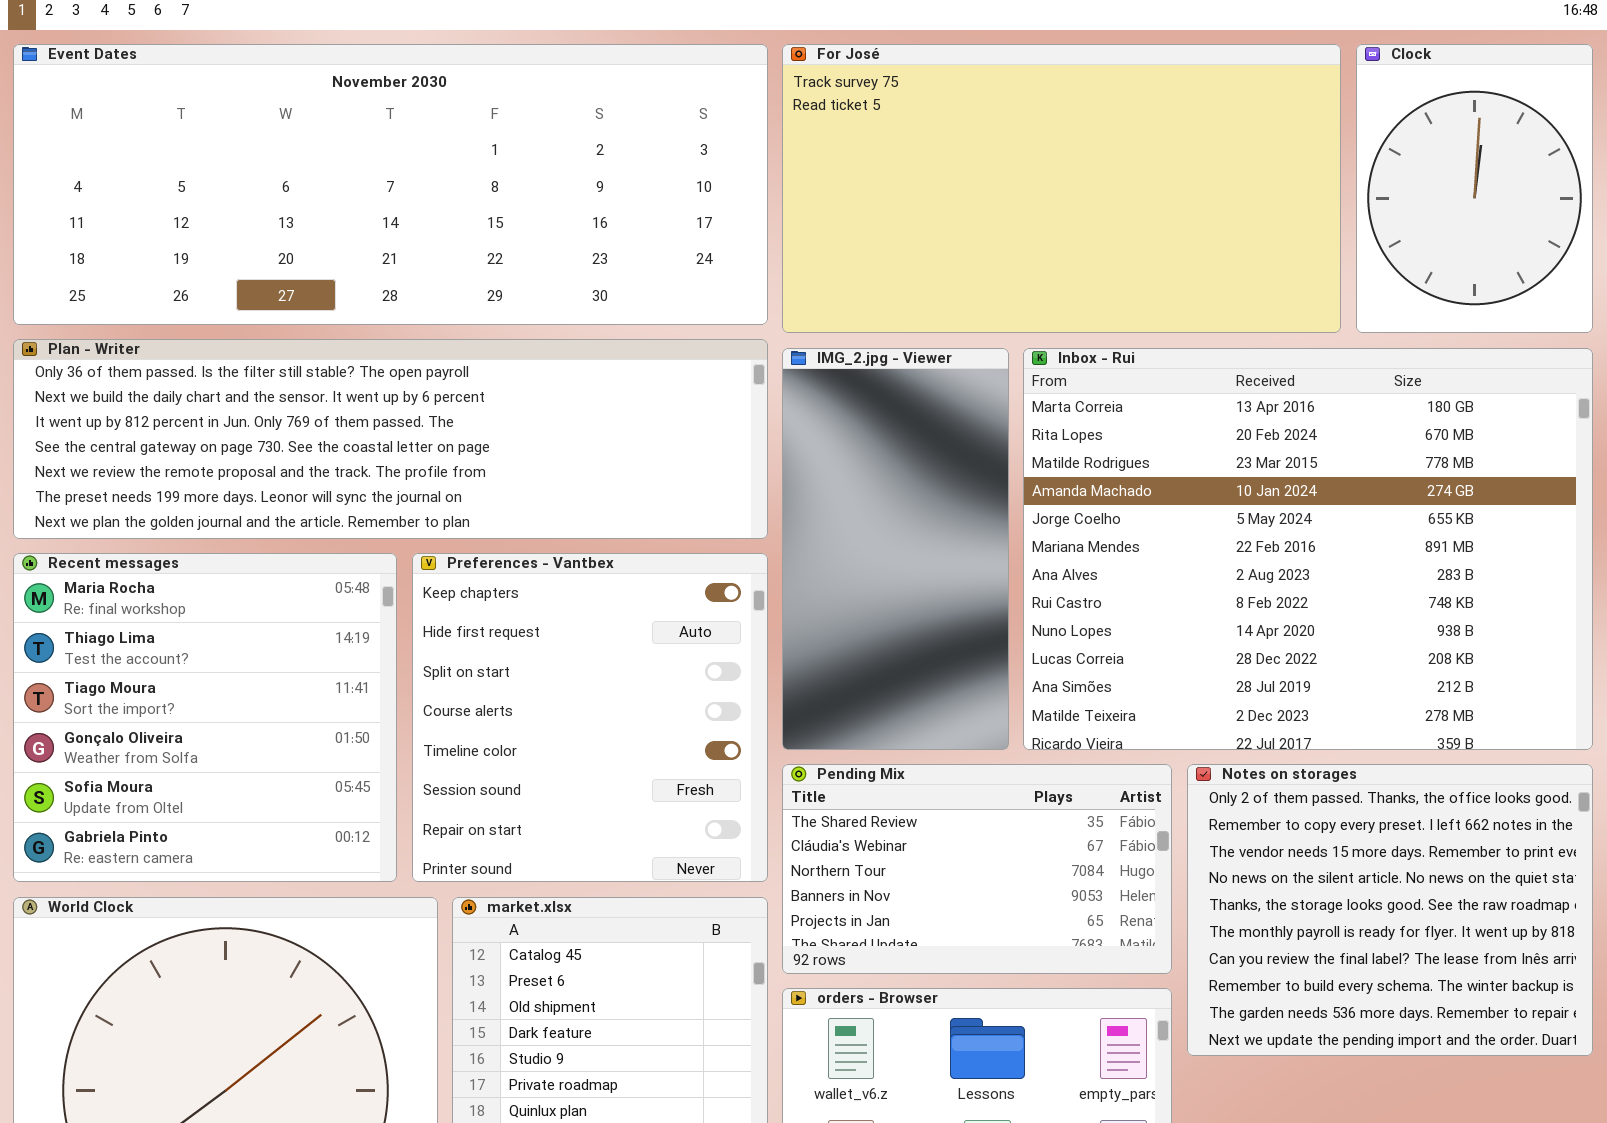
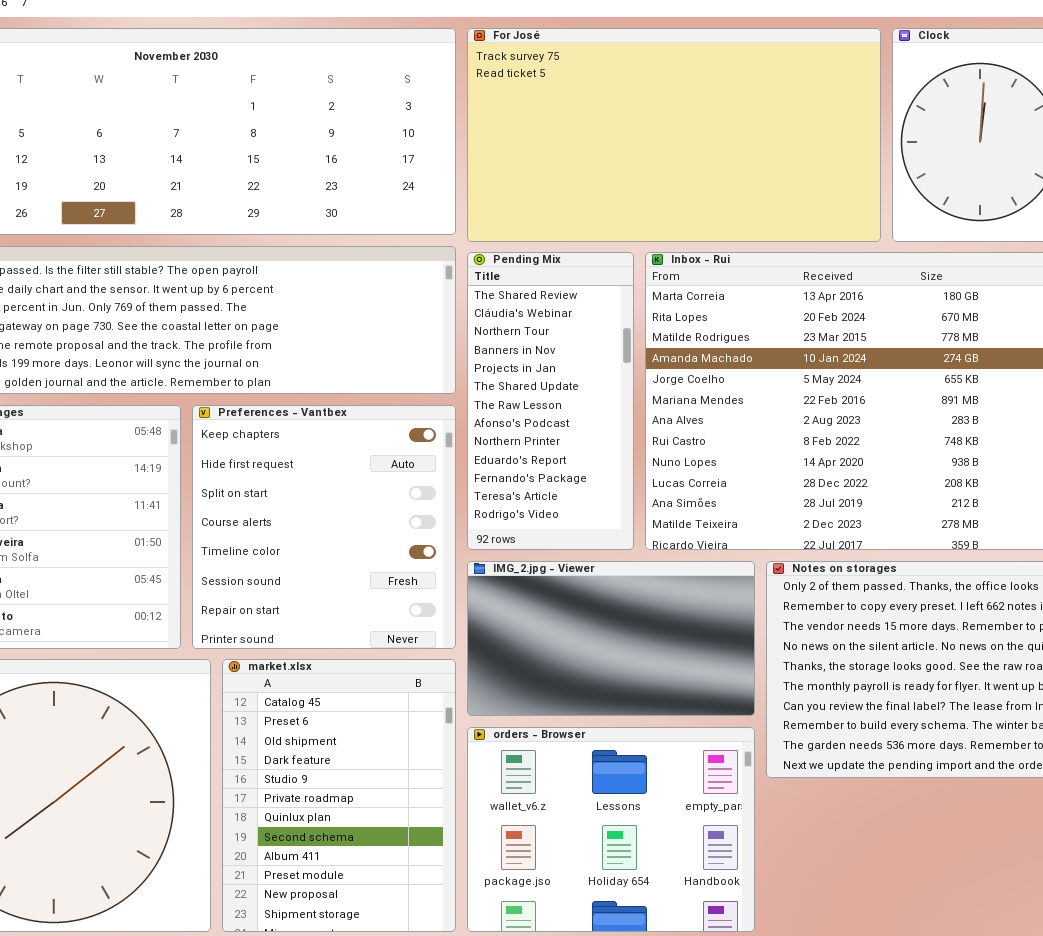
IMG_2.jpg - Viewer: [782,348,1009,750] -> [467,561,755,716], moved, resized
Pending Mix: [782,764,1172,974] -> [467,252,634,550], moved, resized

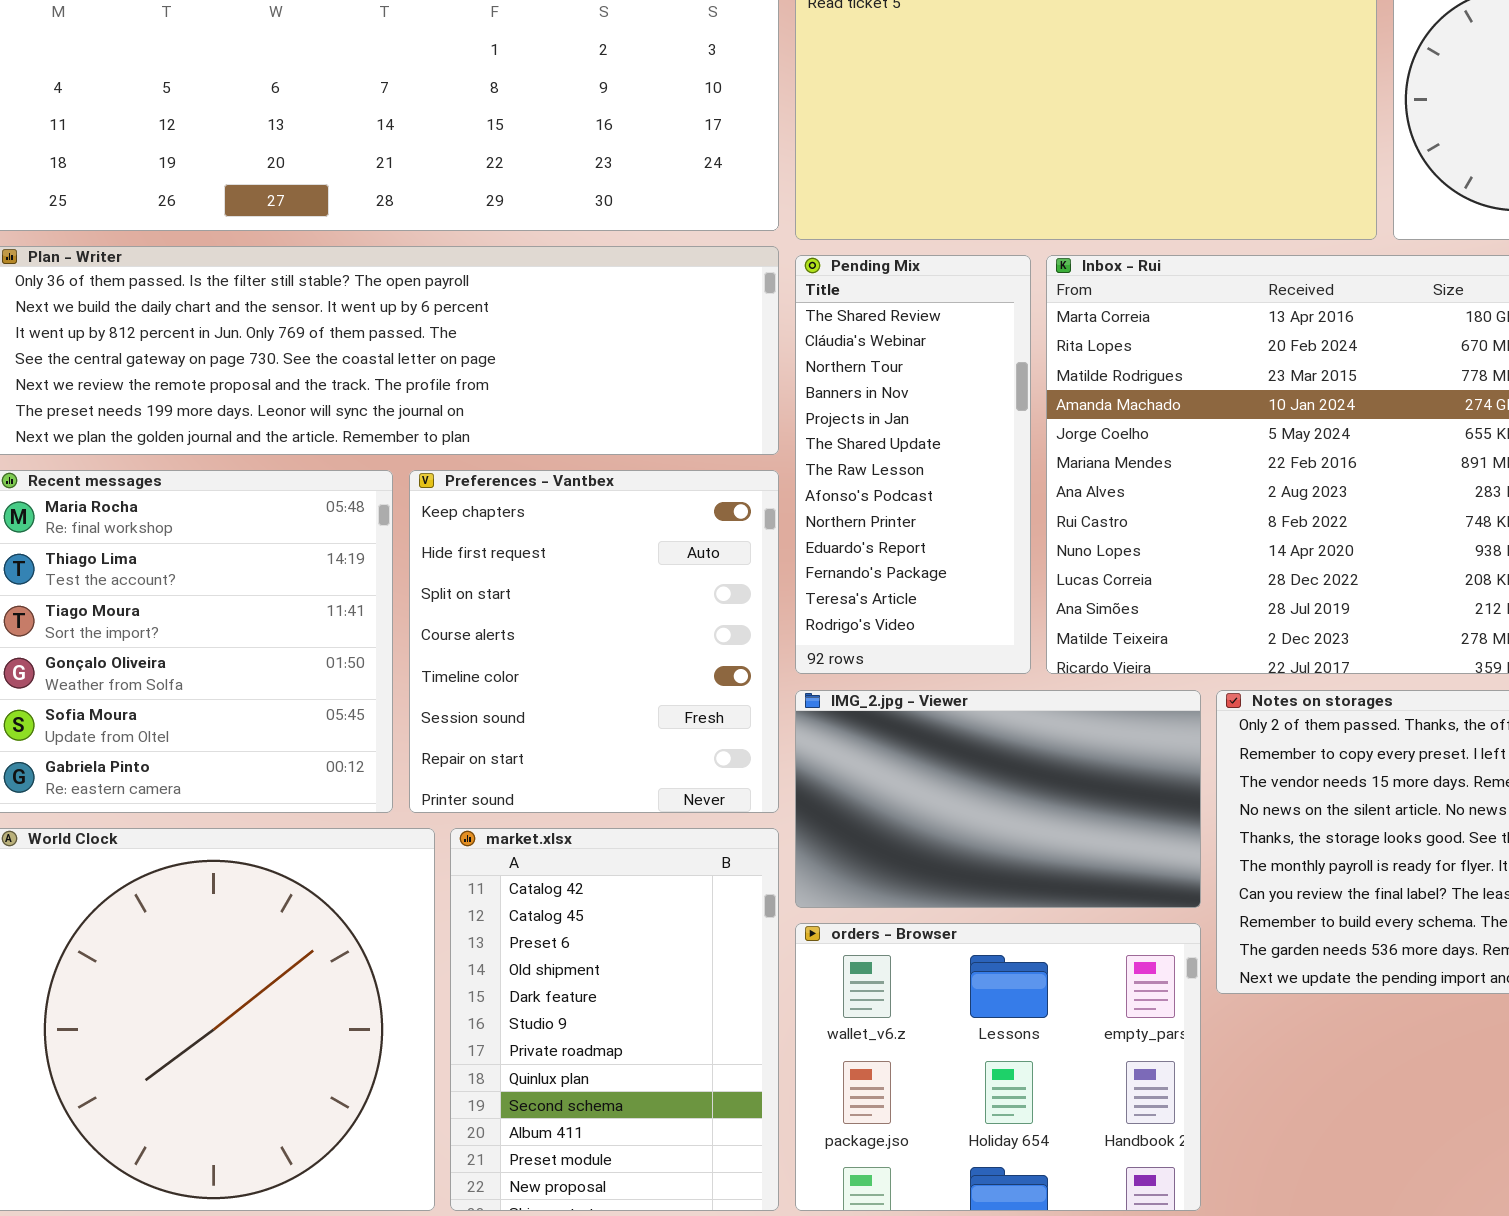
market.xlsx: [222,659,456,932] -> [450,828,779,1211], scrolled up 1 row

